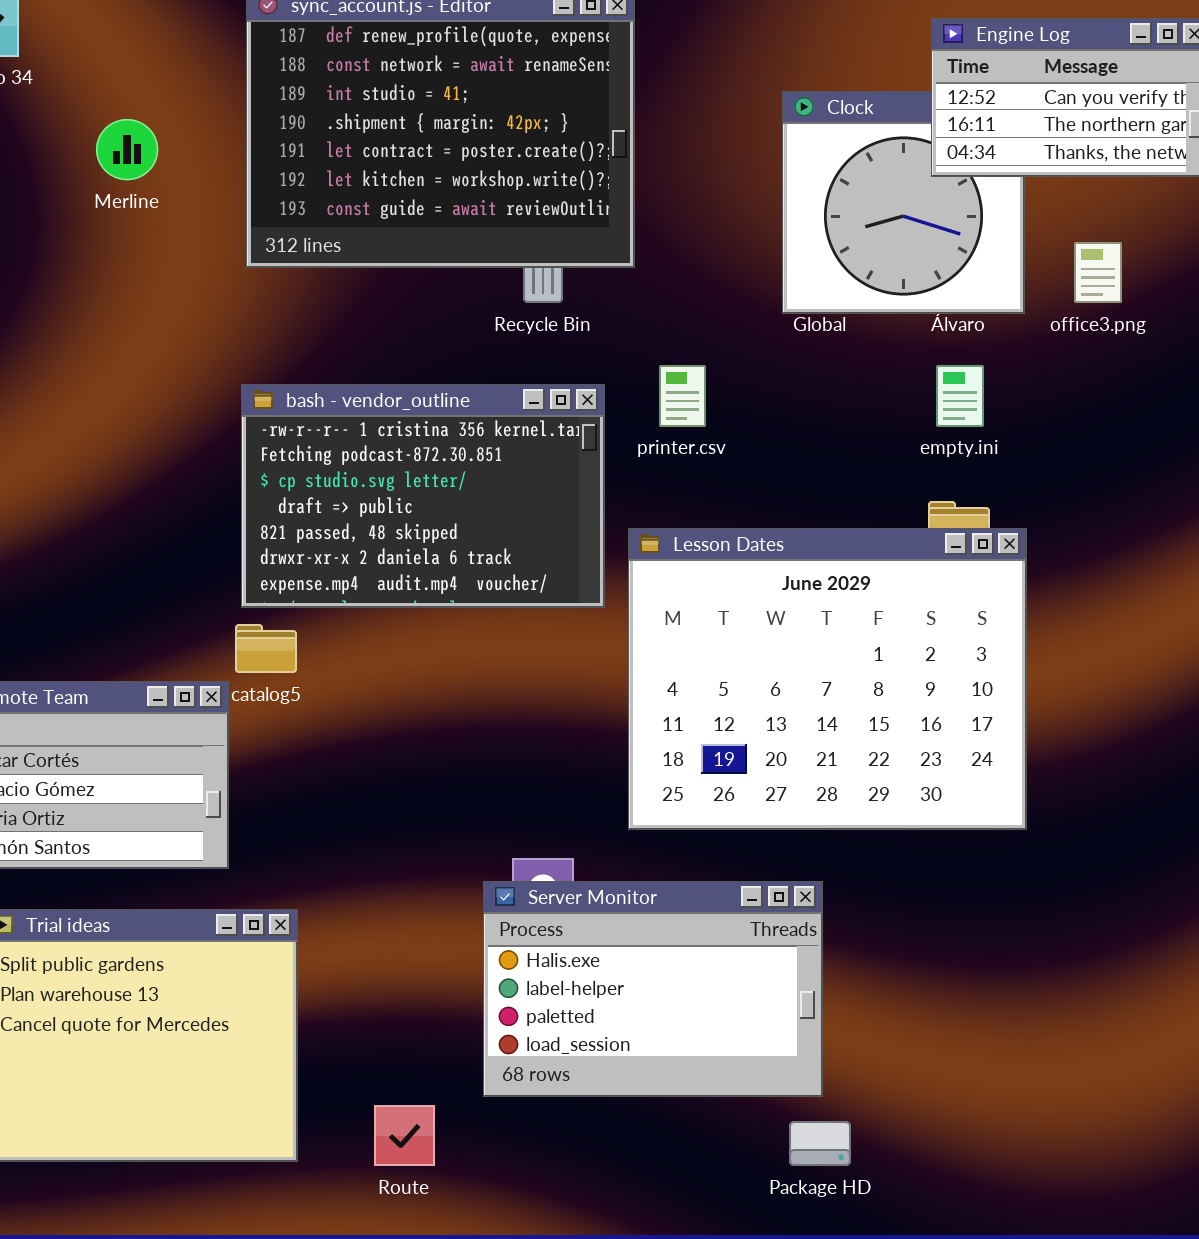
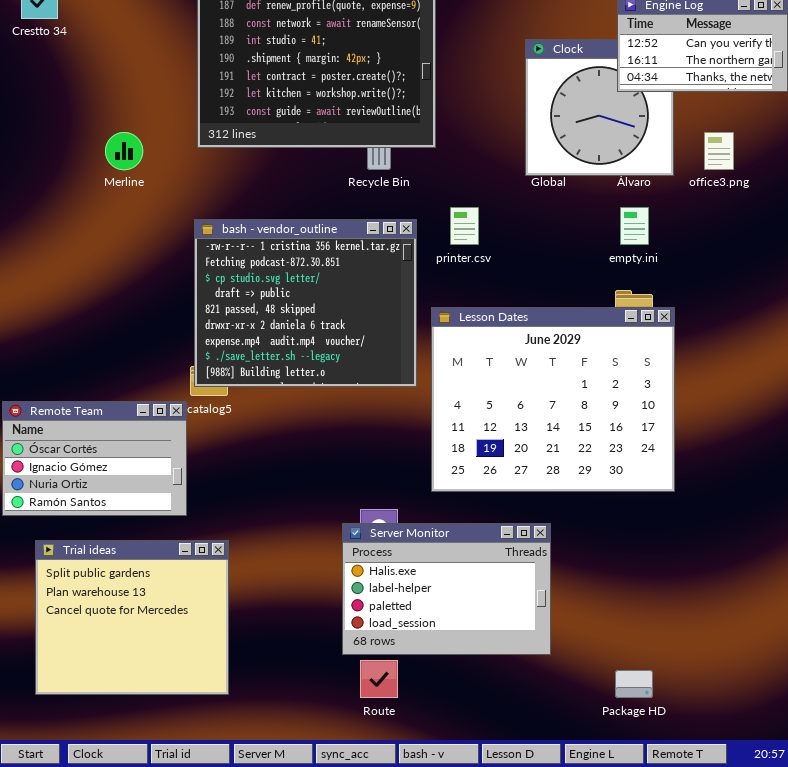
Merline: [96,119,158,180] -> [105,132,143,170], moved
bash - vendor_outline: [241,384,605,608] -> [194,219,417,387], resized
Route: [374,1105,435,1166] -> [360,660,398,698], moved
Package HD: [789,1121,851,1166] -> [615,670,653,698], moved

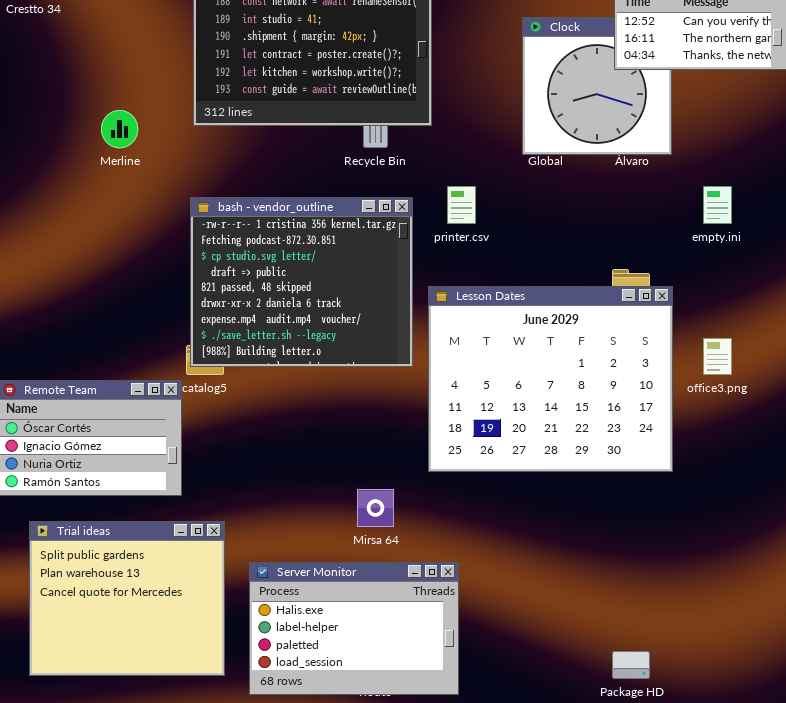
office3.png: [704,132,734,170] -> [703,338,732,375], moved
empty.ini: [620,207,649,245] -> [703,186,732,224], moved
Server Monitor: [342,523,551,655] -> [249,562,459,695], moved

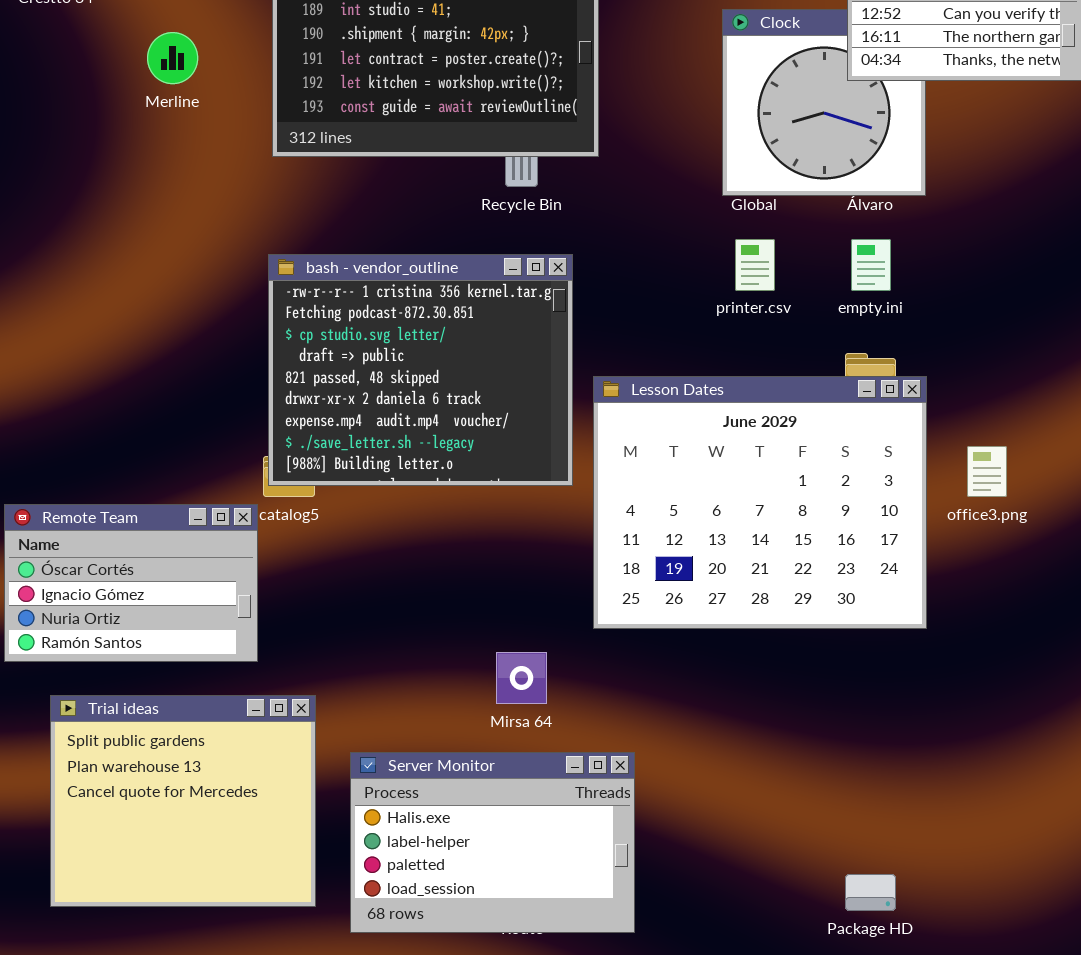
Merline: [101,110,138,148] -> [147,32,198,84], moved
printer.csv: [447,186,476,224] -> [735,239,775,291], moved
empty.ini: [703,186,732,224] -> [851,239,891,291], moved

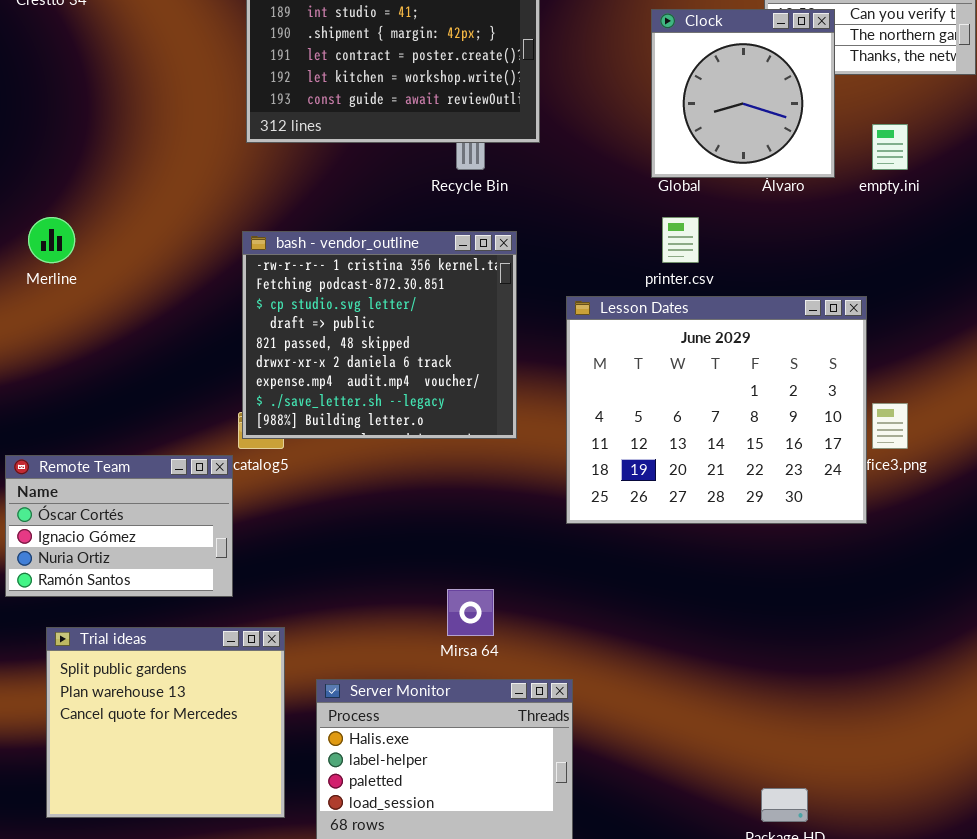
Clock: [722,9,926,196] -> [651,9,835,178], raised
Merline: [147,32,198,84] -> [28,217,75,263], moved
empty.ini: [851,239,891,291] -> [872,124,908,170], moved
Lesson Dates: [593,376,927,629] -> [566,296,867,524], moved

